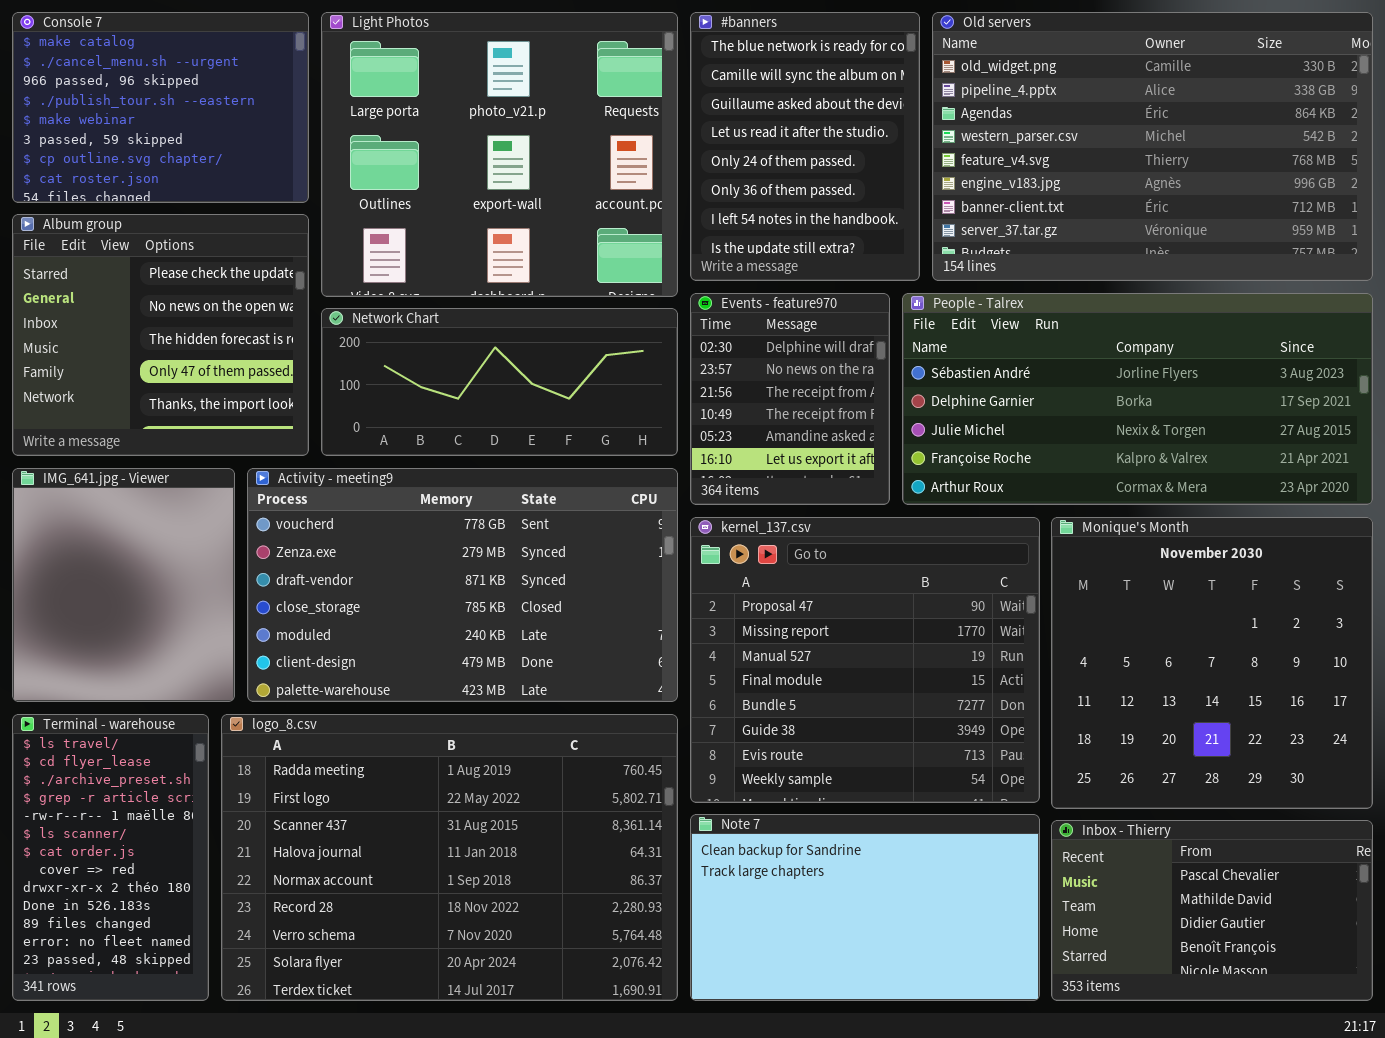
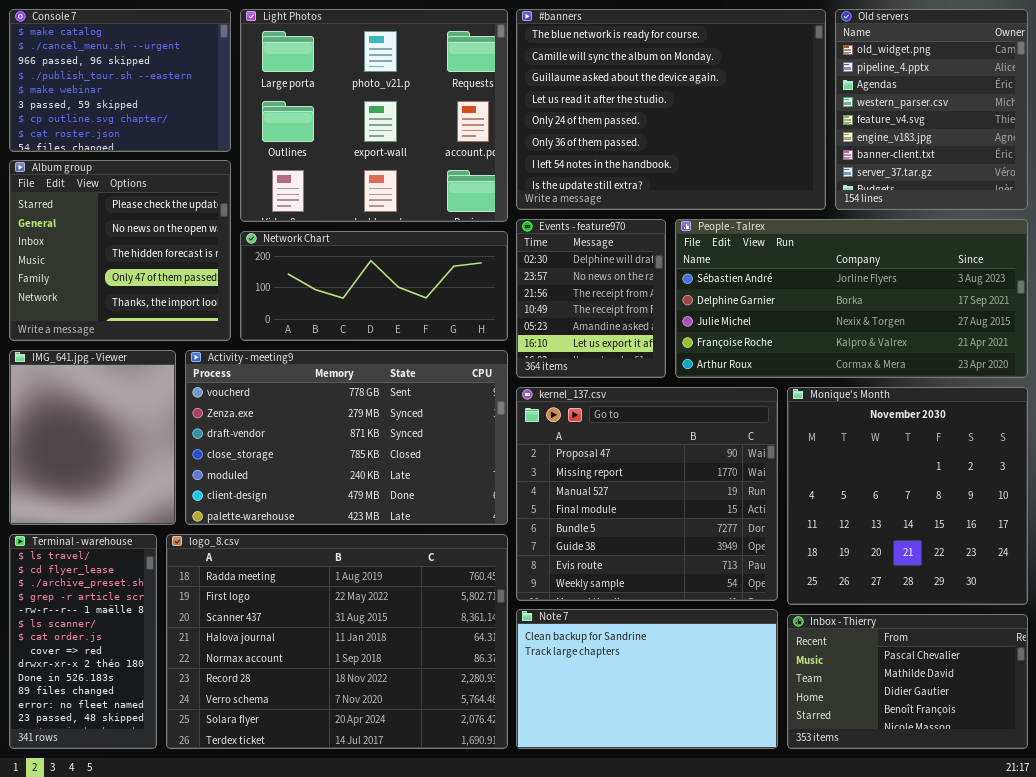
#banners: [690,12,920,281] -> [516,9,826,210], resized
Old servers: [932,12,1373,281] -> [835,9,1028,210], resized

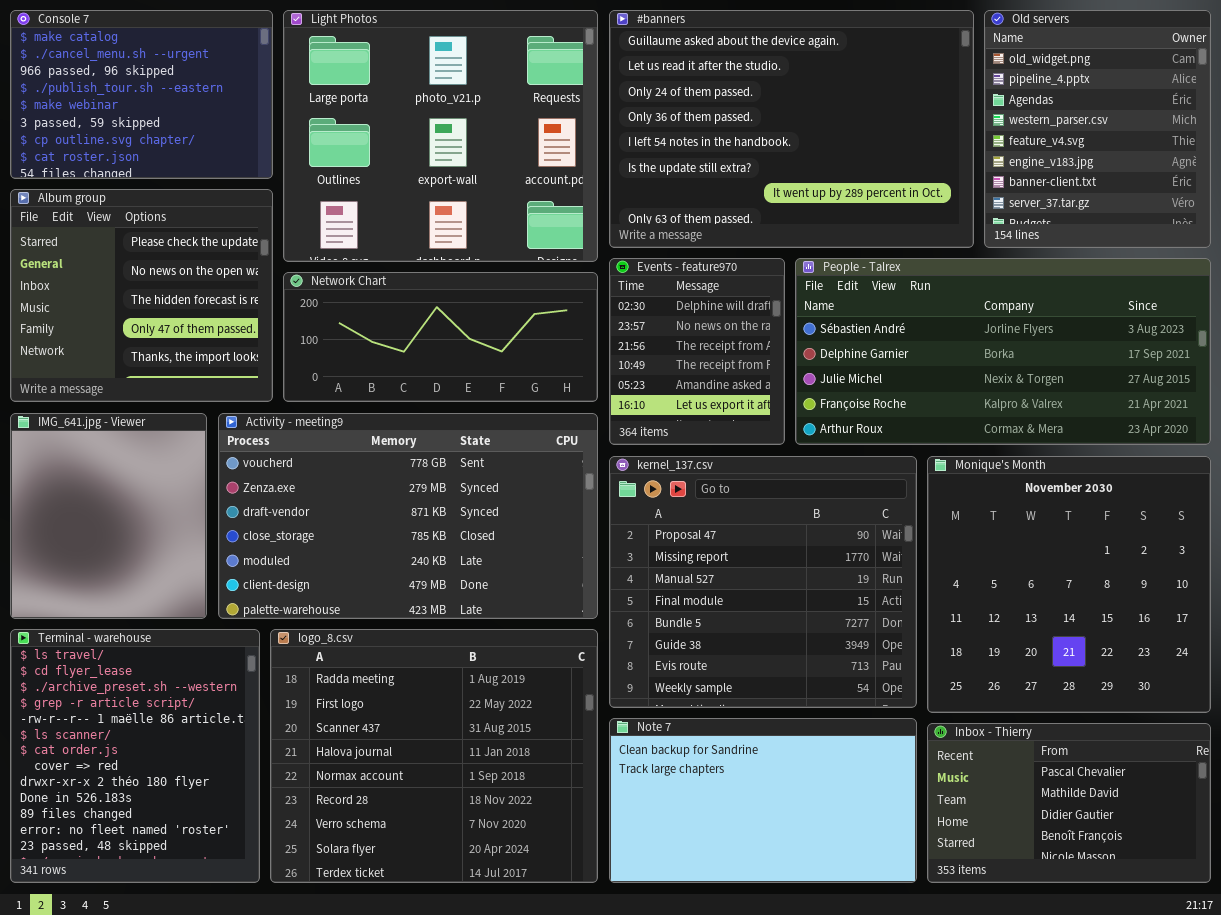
#banners: [516,9,826,210] -> [609,10,974,248], scrolled down 2 rows
Terminal - warehouse: [9,534,157,749] -> [10,629,260,883], resized
logo_8.csv: [166,534,508,749] -> [270,629,598,883], resized

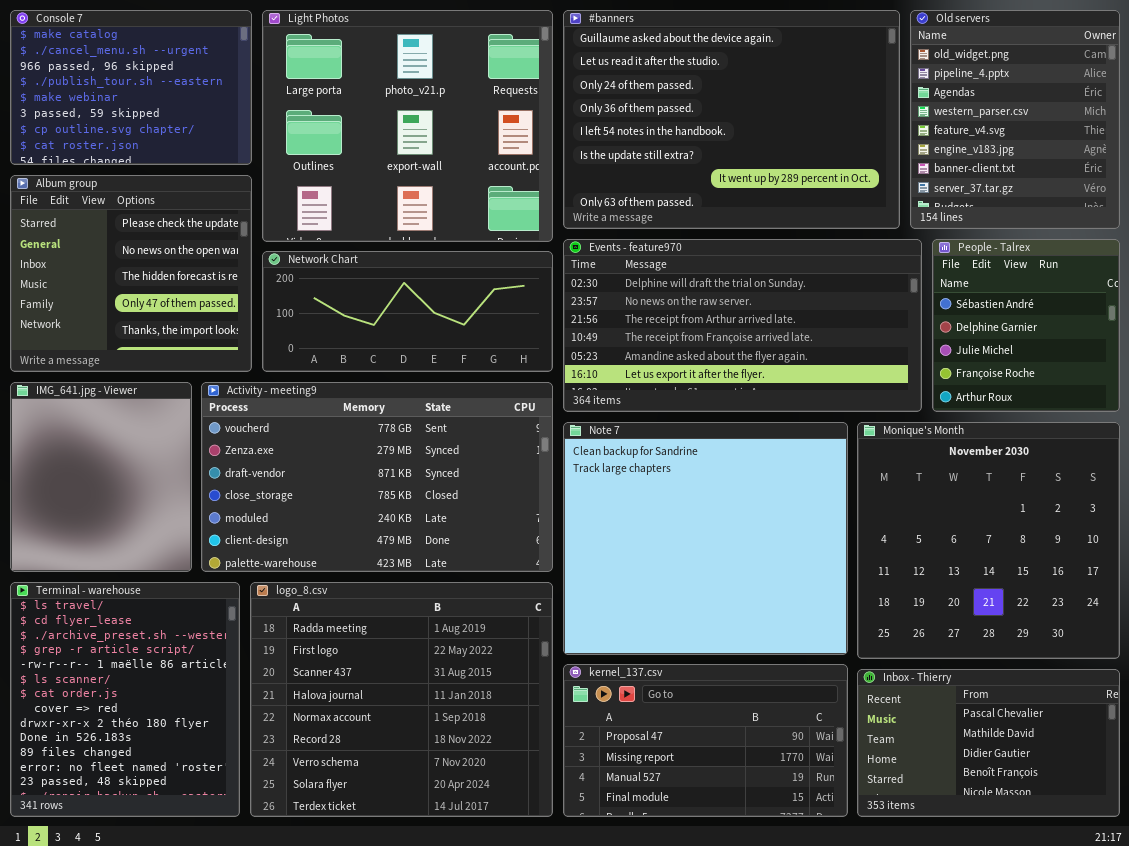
Events - feature970: [609,258,785,445] -> [563,239,922,412], resized
People - Talrex: [795,258,1211,445] -> [932,239,1120,412], resized
kernel_137.csv: [609,456,917,708] -> [563,664,848,817], moved, resized
Note 7: [609,718,917,883] -> [563,422,848,655], moved, resized

